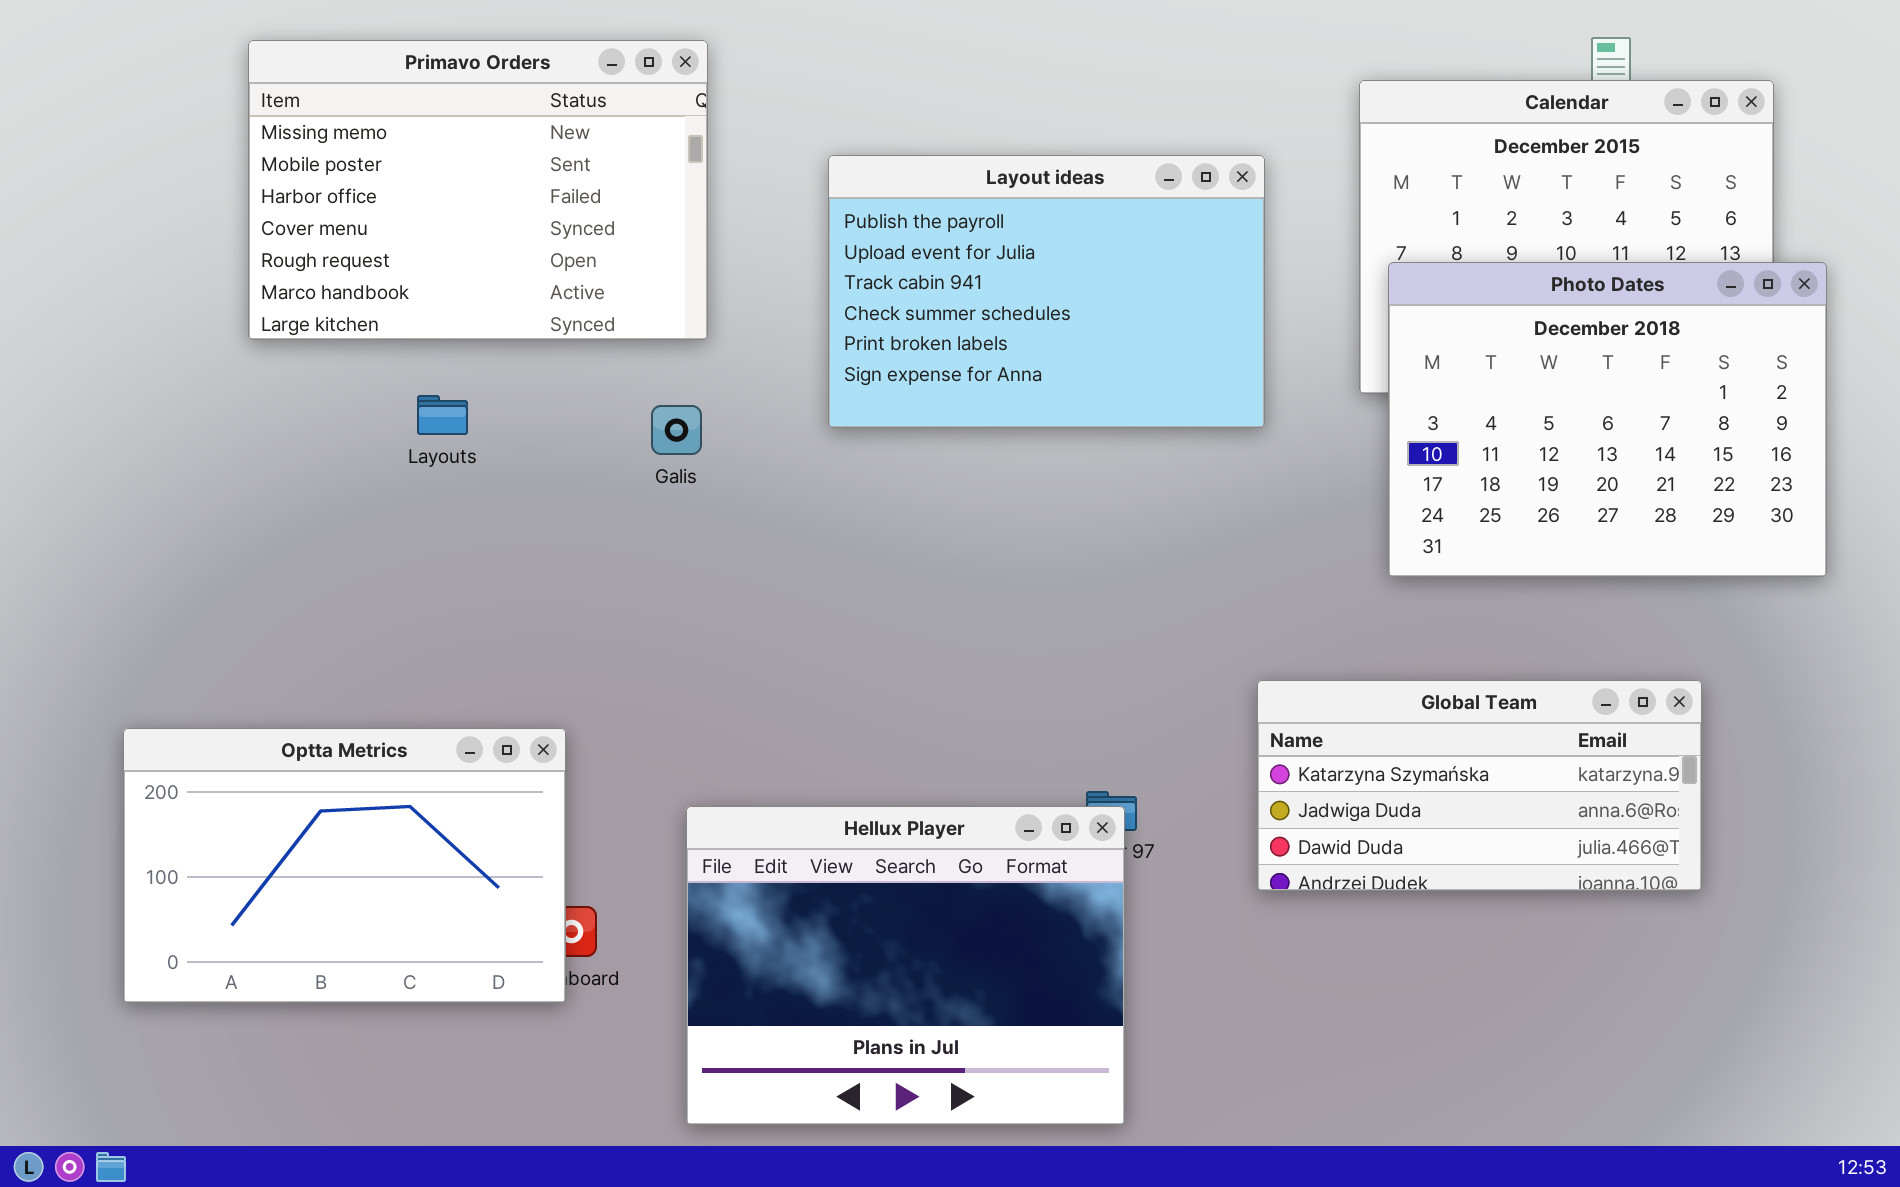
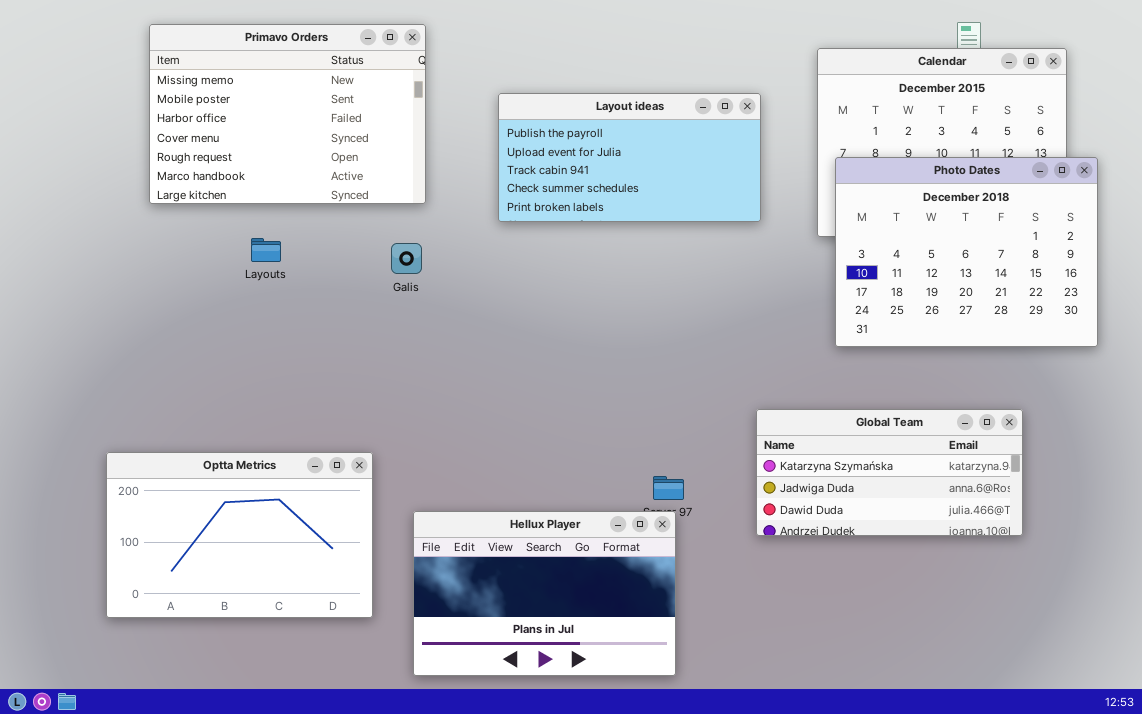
Layout ideas: [828,155,1265,428] -> [498,93,761,222], resized
Optta Metrics: [123,728,566,1003] -> [106,452,373,618], moved
Hellux Player: [686,806,1125,1125] -> [413,511,676,676], resized

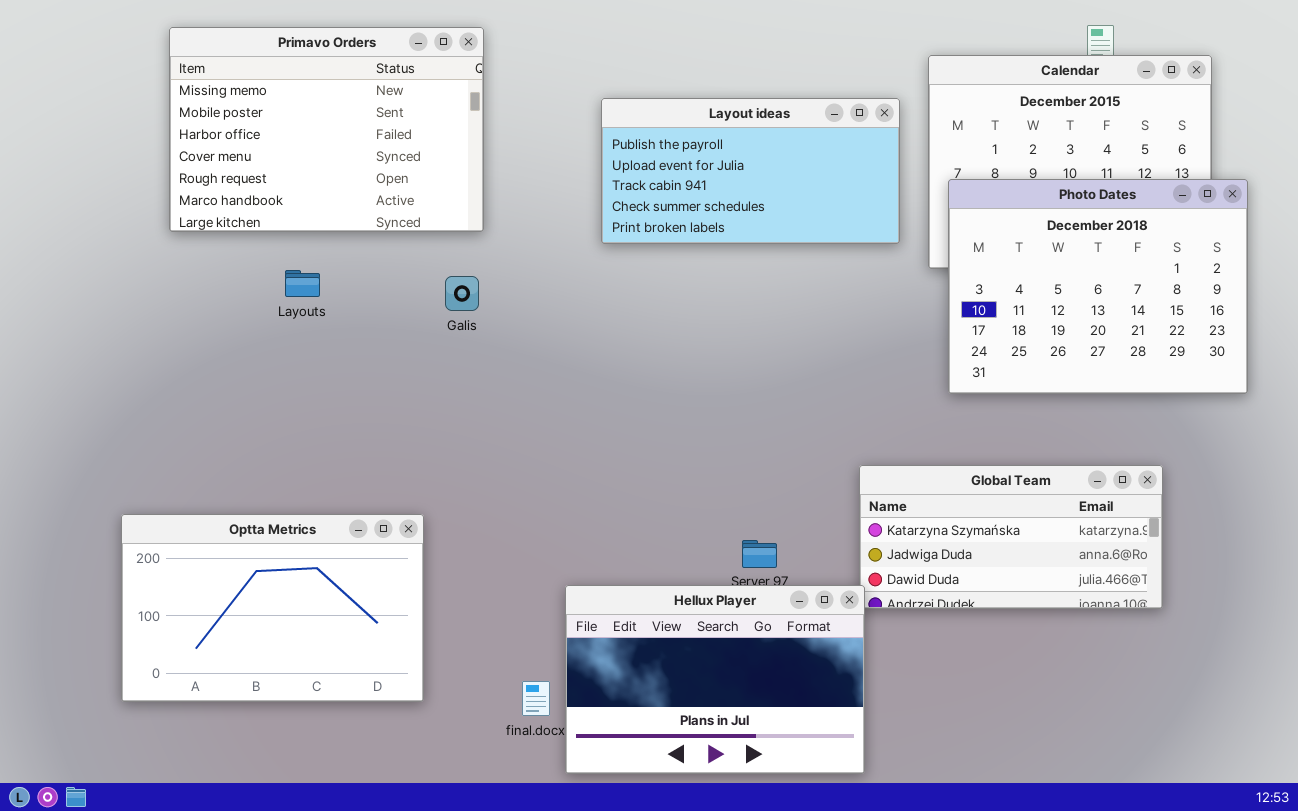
Layout ideas: [498,93,761,222] -> [601,98,900,244], moved
Hellux Player: [413,511,676,676] -> [565,585,865,774], moved

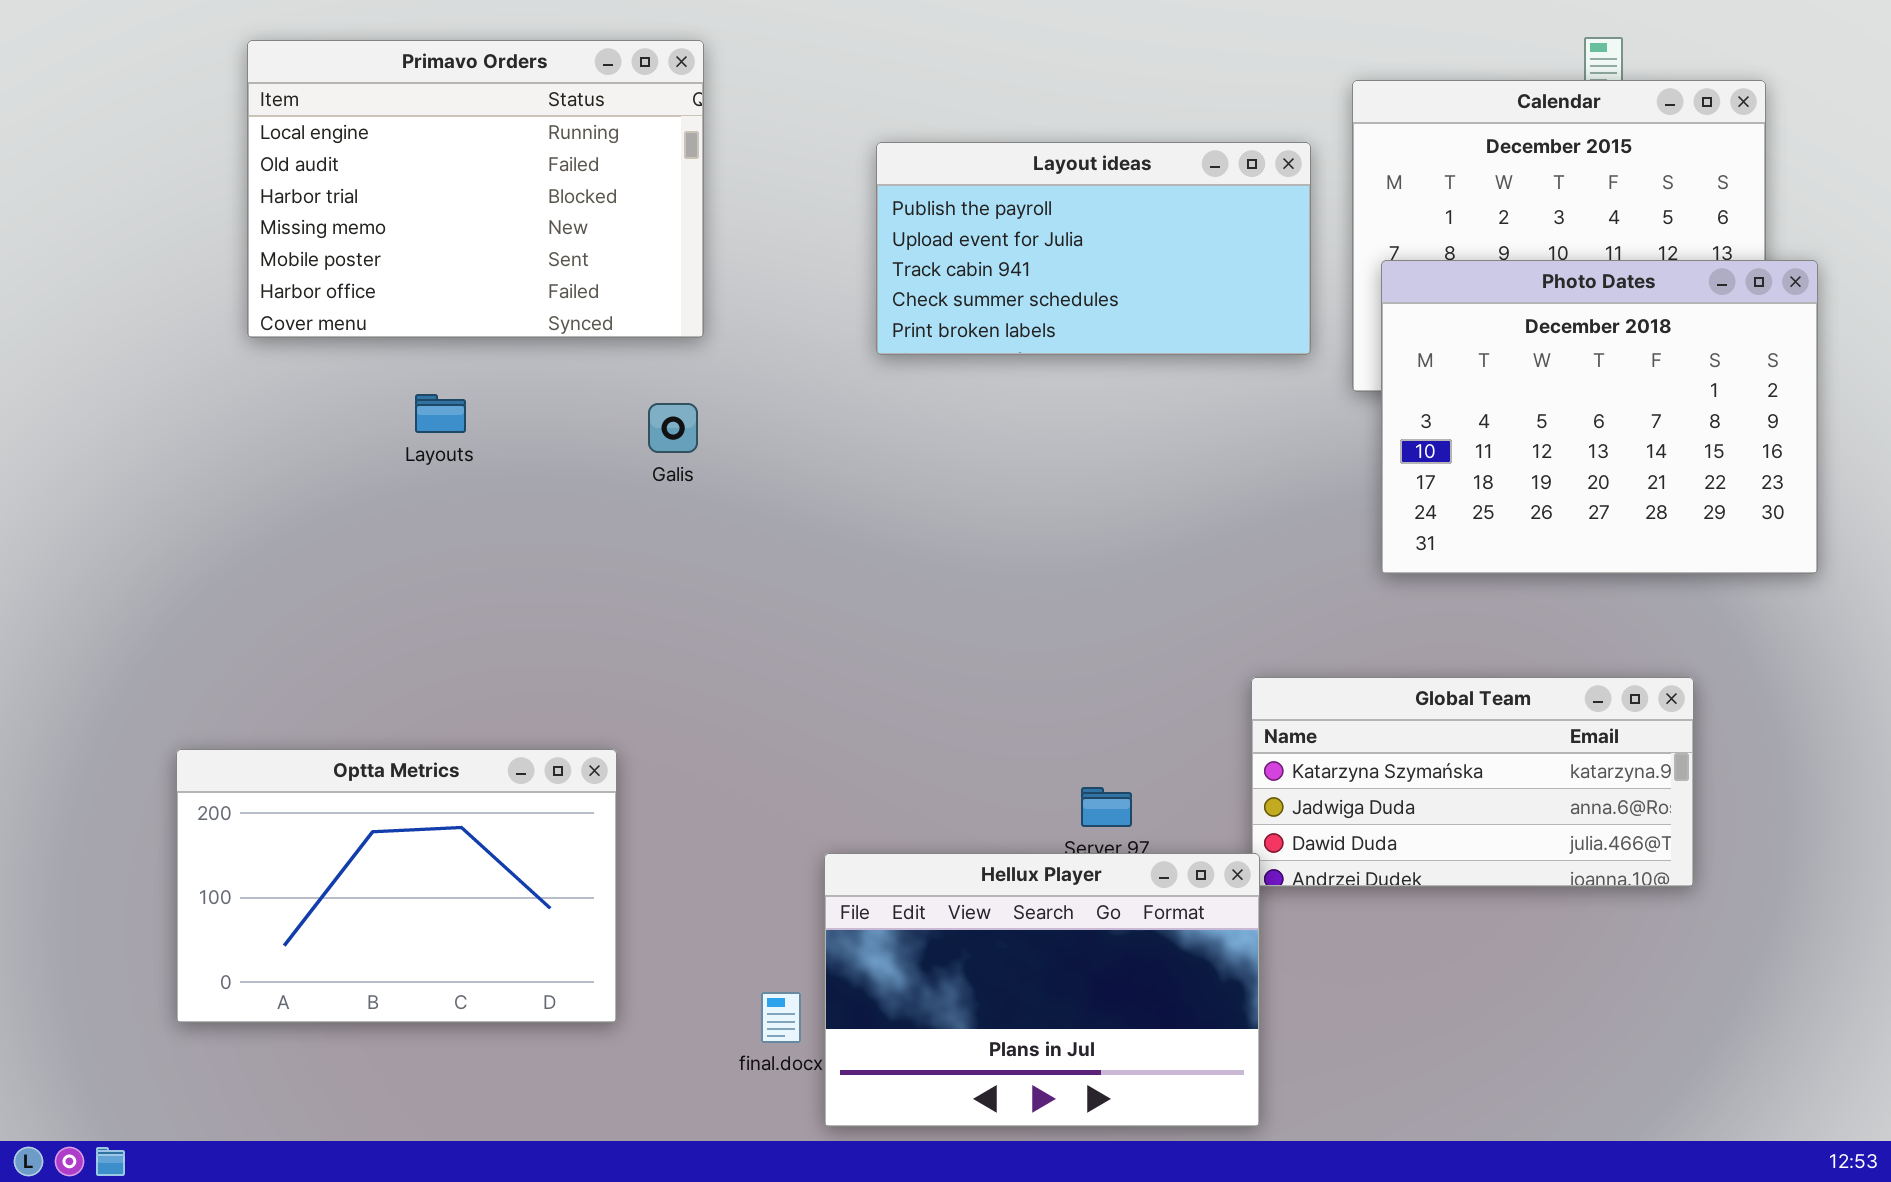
Primavo Orders: [169,27,484,232] -> [247,40,704,338], scrolled up 3 rows

